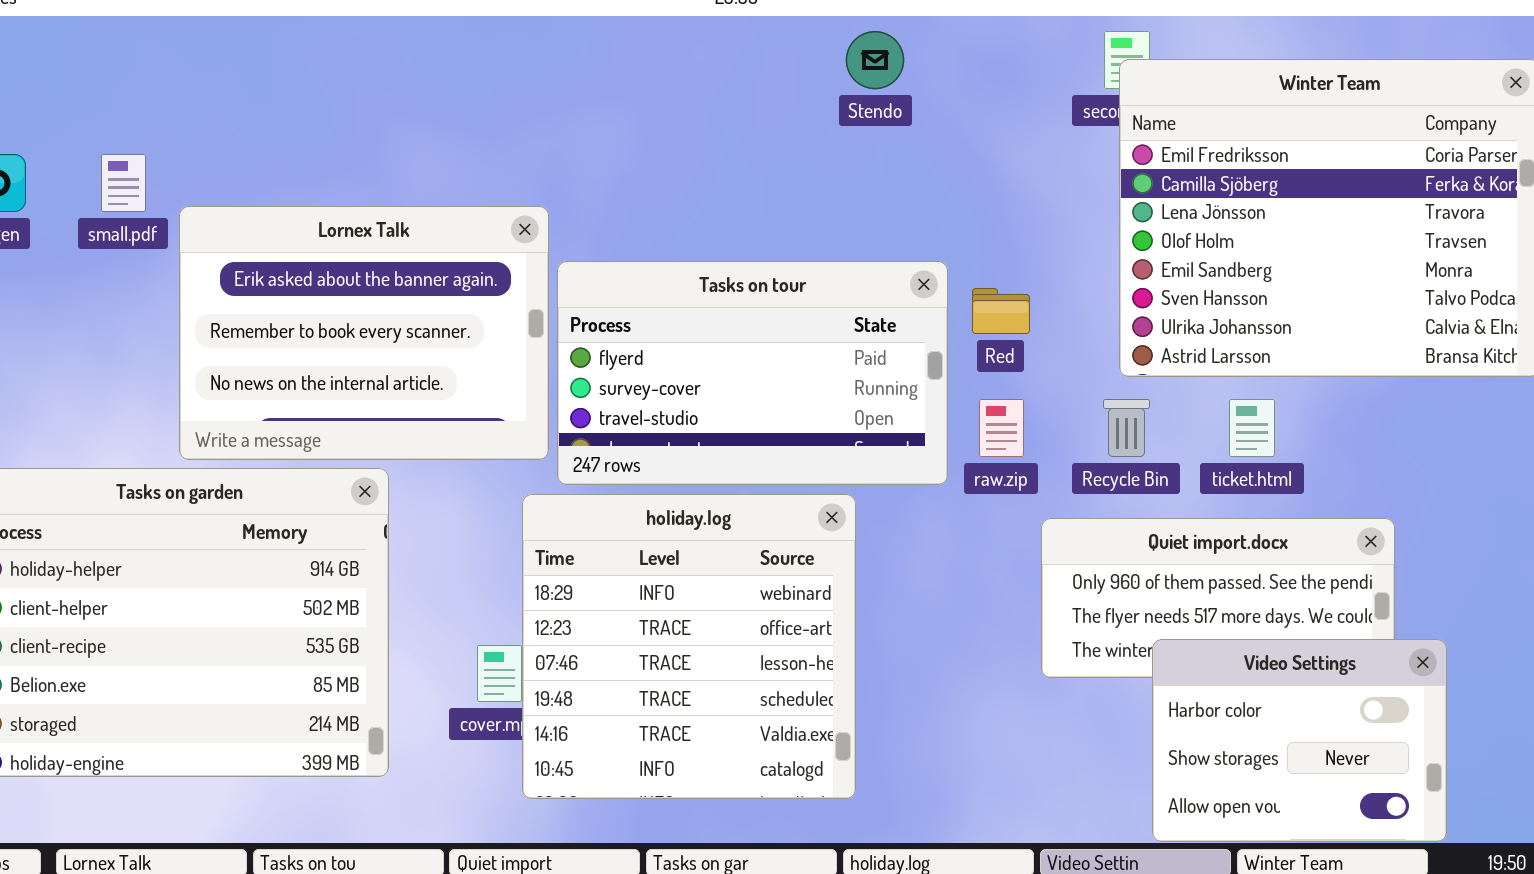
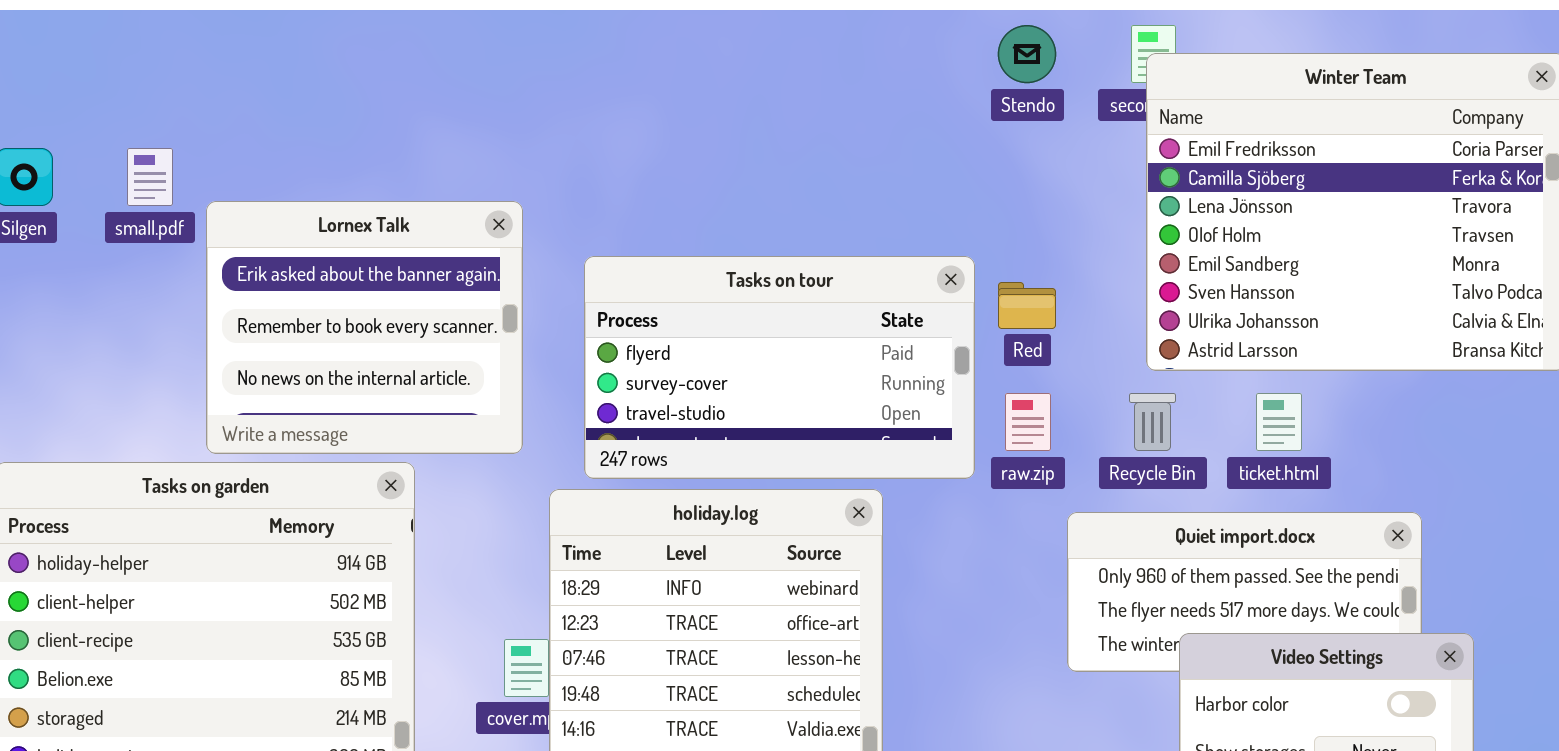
Stendo: [846,31,904,89] -> [998,25,1056,83], moved
Lornex Talk: [179,206,549,460] -> [206,201,523,454], resized

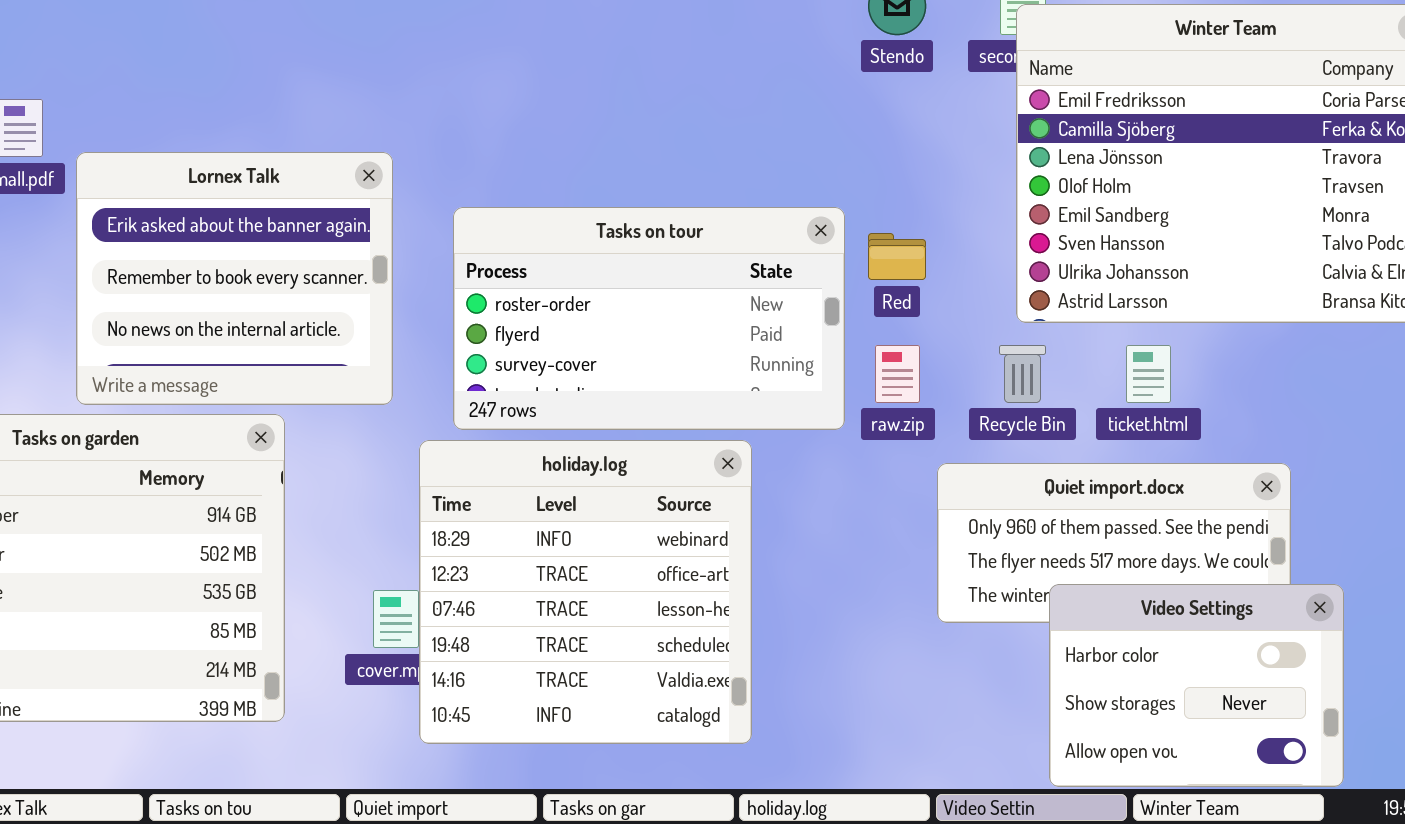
Tasks on tour: [584,256,975,479] -> [453,207,845,430], scrolled up 1 row

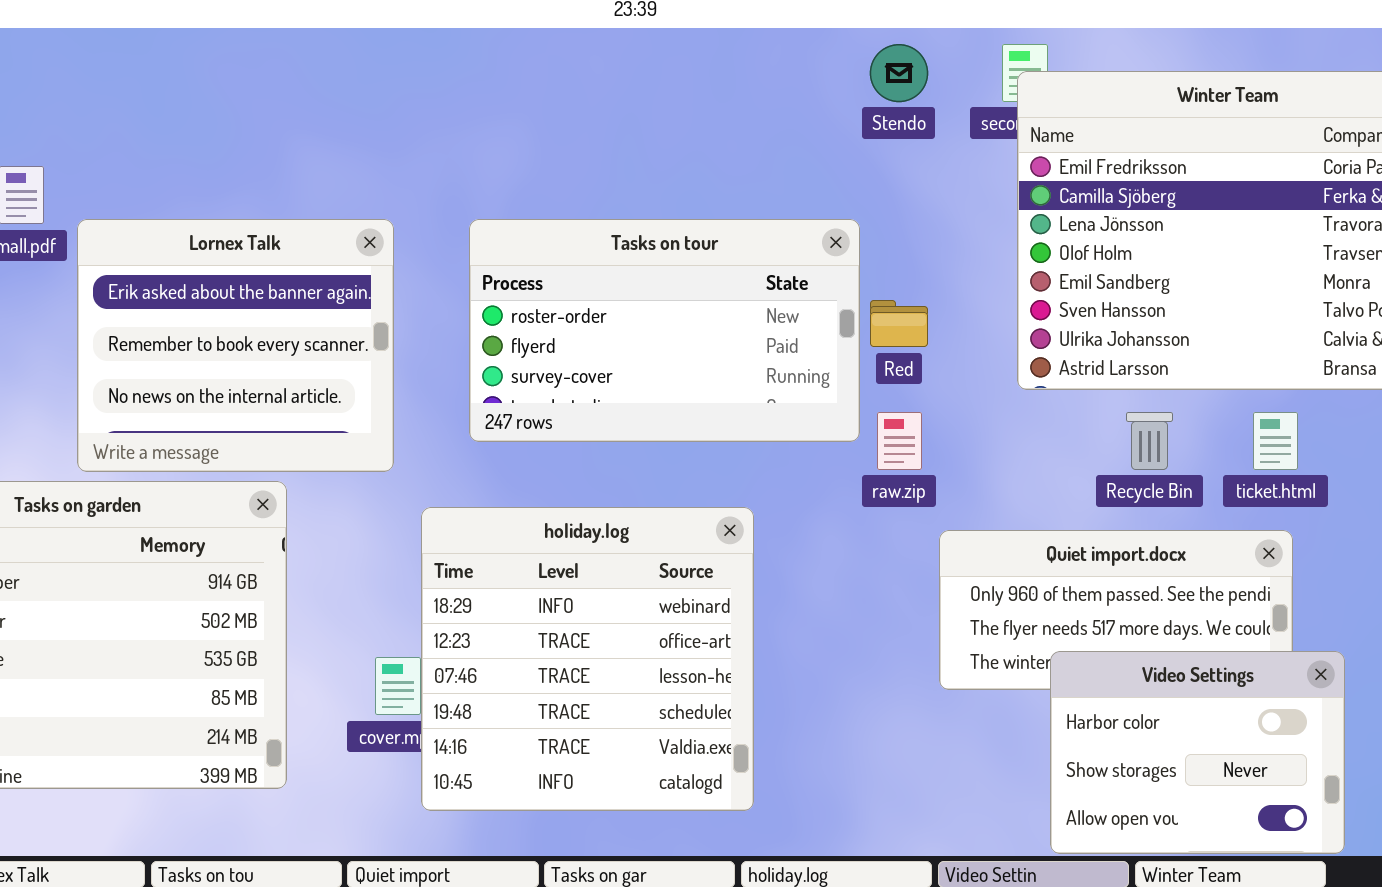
Tasks on tour: [453,207,845,430] -> [469,219,860,442], moved
Recycle Bin: [999,345,1046,403] -> [1126,412,1173,470], moved
ticket.html: [1126,345,1171,403] -> [1253,412,1298,470], moved

